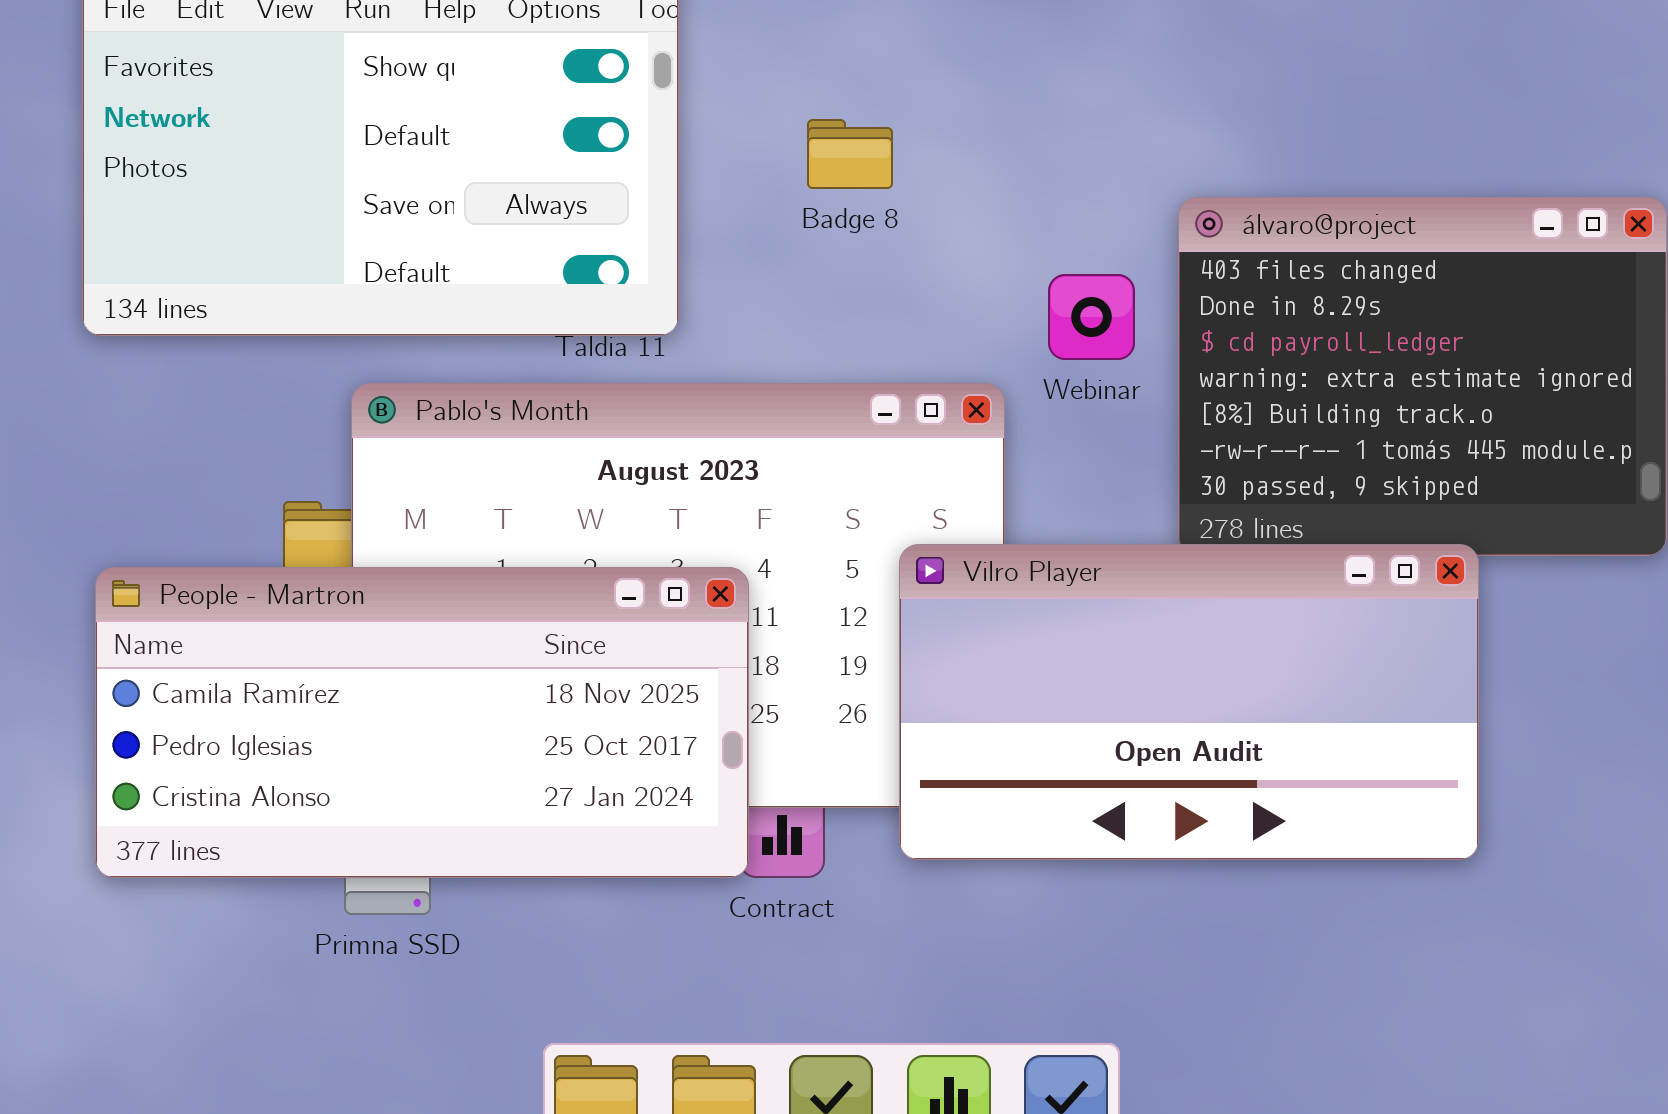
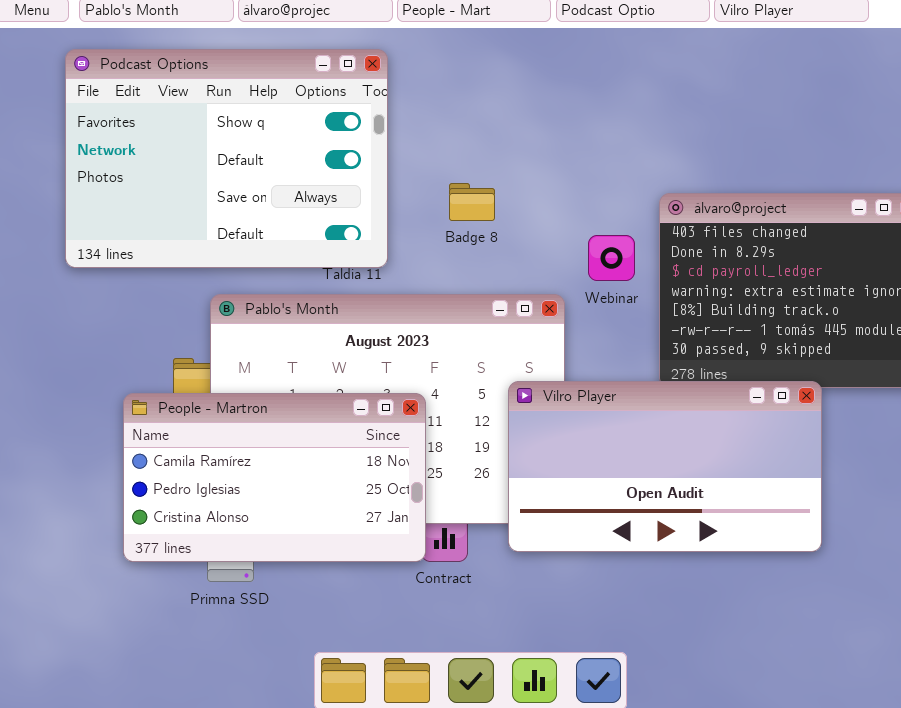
Badge 8: [807,119,893,189] -> [449,183,495,221], moved
People - Martron: [95,567,749,878] -> [123,393,426,562], resized

